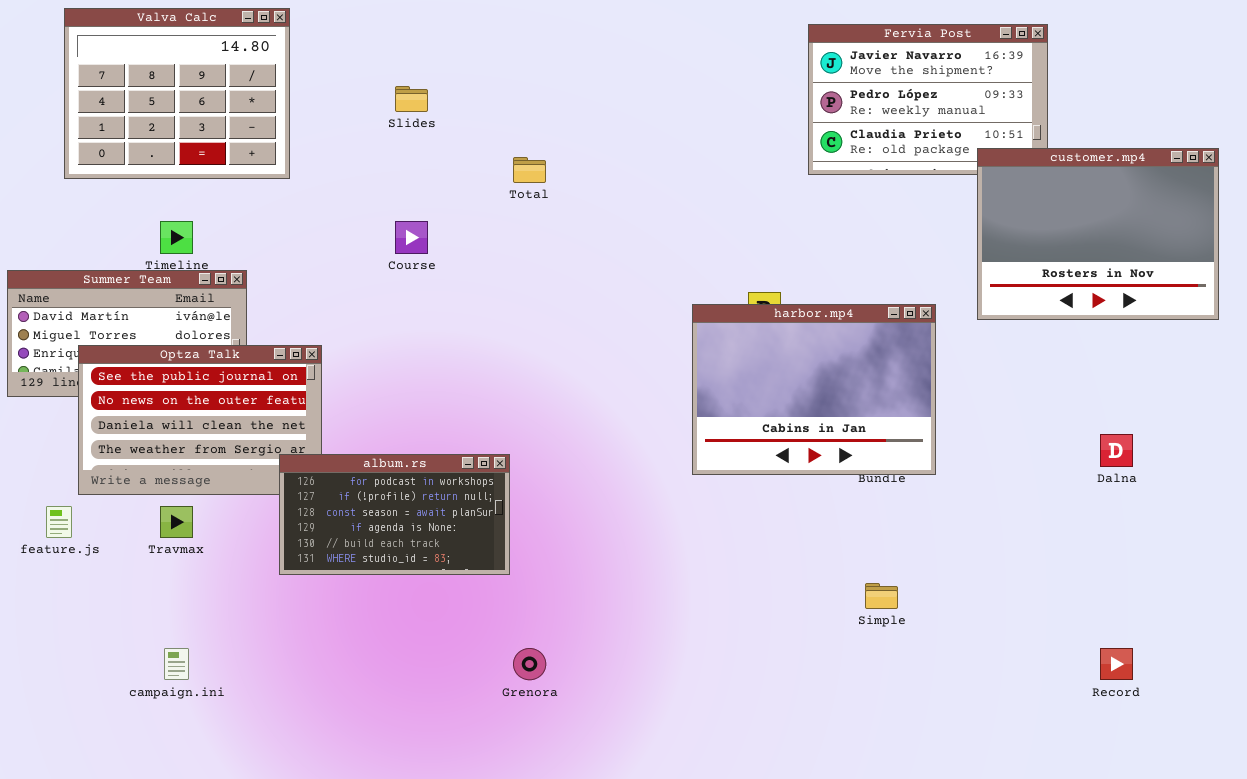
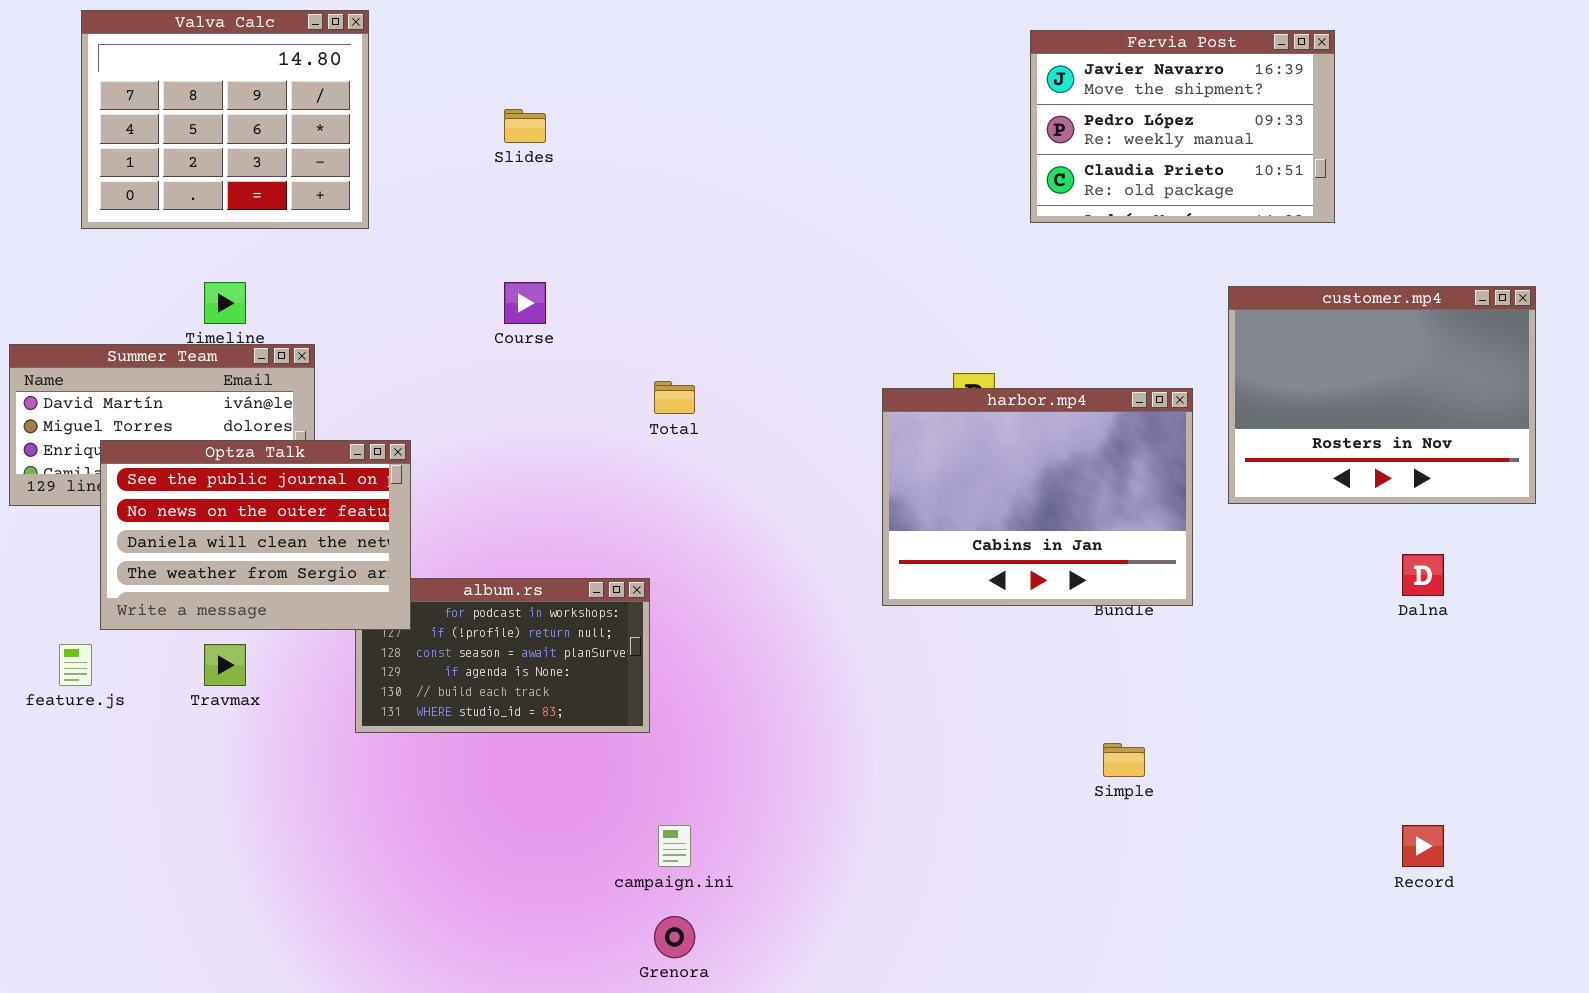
customer.mp4: [977,148,1219,320] -> [1228,286,1536,504], moved
Total: [513,157,546,183] -> [654,381,695,414], moved
Optza Talk: [78,345,322,495] -> [100,440,411,630], raised
campaign.ini: [164,648,189,680] -> [658,825,691,867], moved
Grenora: [513,648,546,680] -> [654,916,695,958], moved

